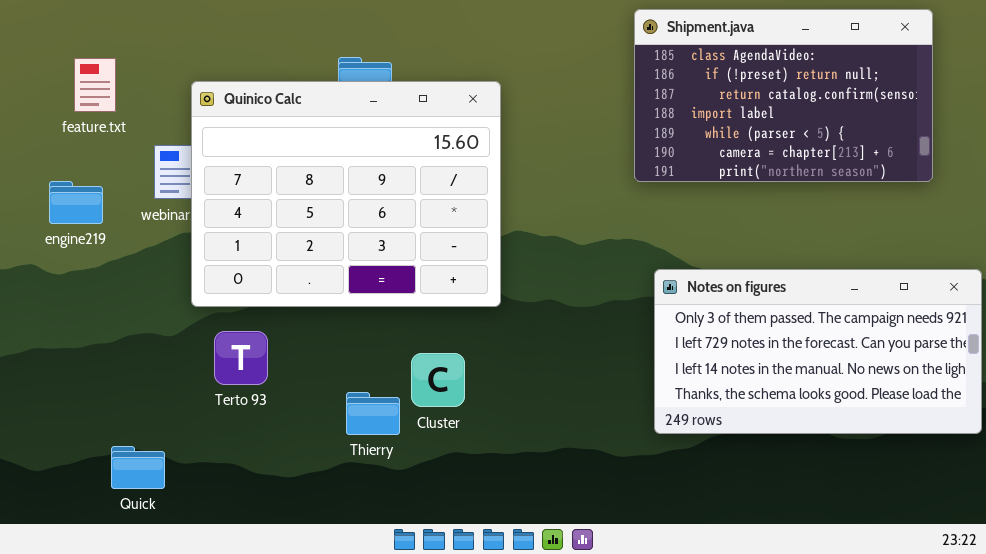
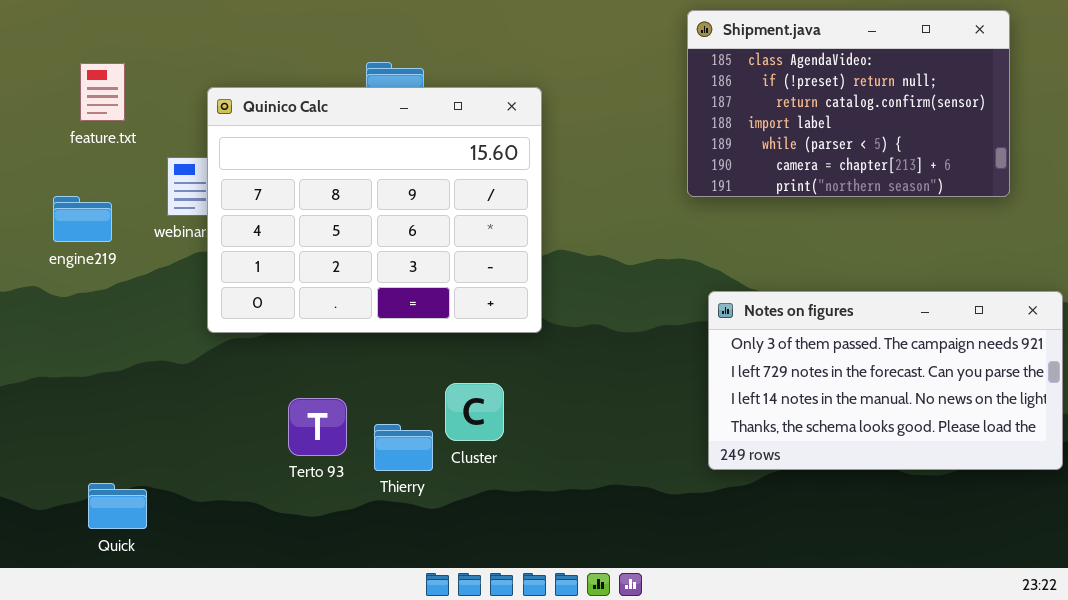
Terto 93: [214,331,268,385] -> [288,398,347,456], moved
Quick: [111,446,165,489] -> [88,483,147,529], moved

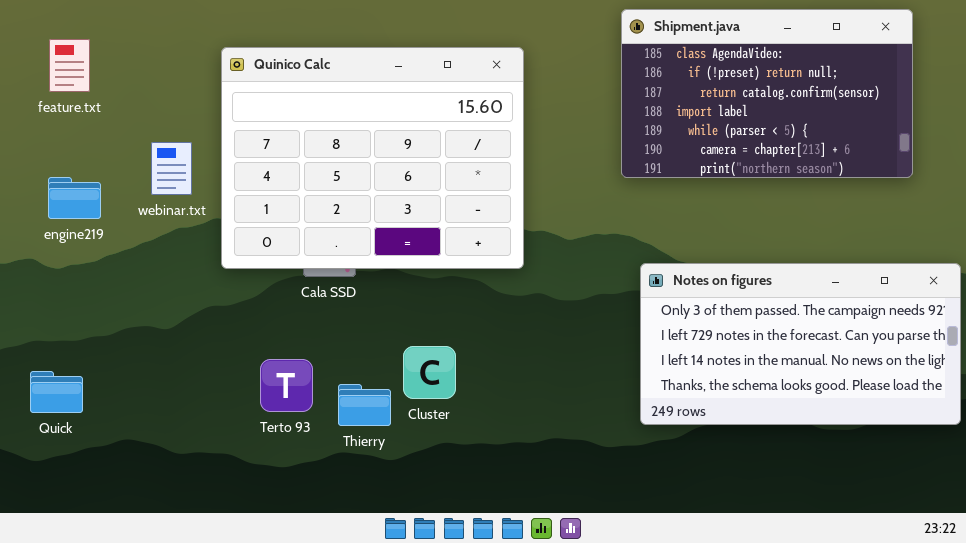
feature.txt: [80,63,125,121] -> [49,39,90,92], moved
Quinico Calc: [207,87,542,333] -> [221,47,524,269], moved
Quick: [88,483,147,529] -> [30,371,83,413], moved

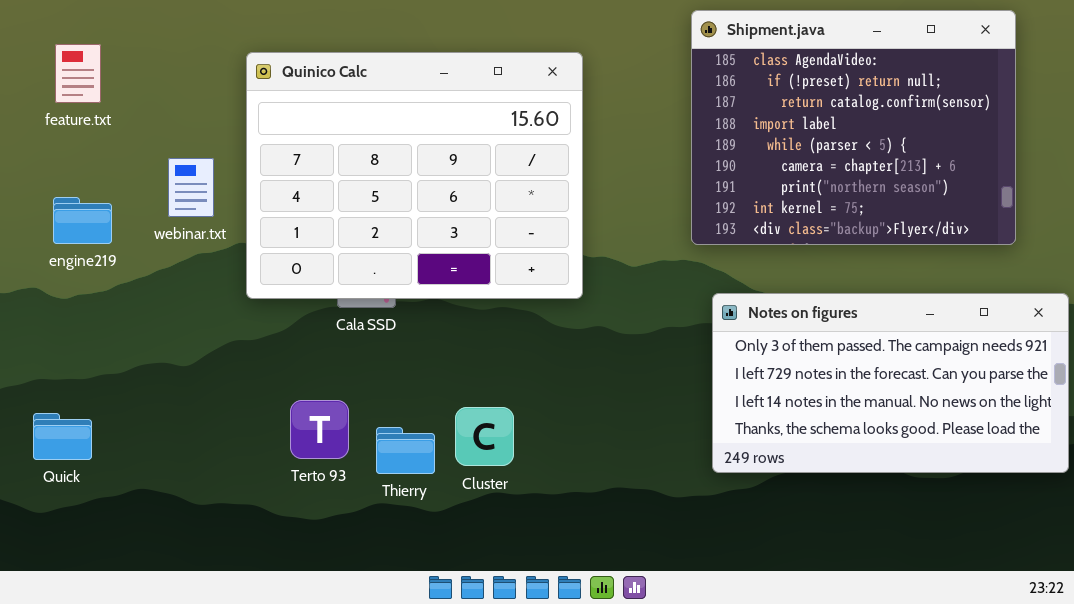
Shipment.java: [621,9,913,178] -> [691,10,1016,245], resized
Cluster: [403,346,456,399] -> [455,407,514,466], moved

